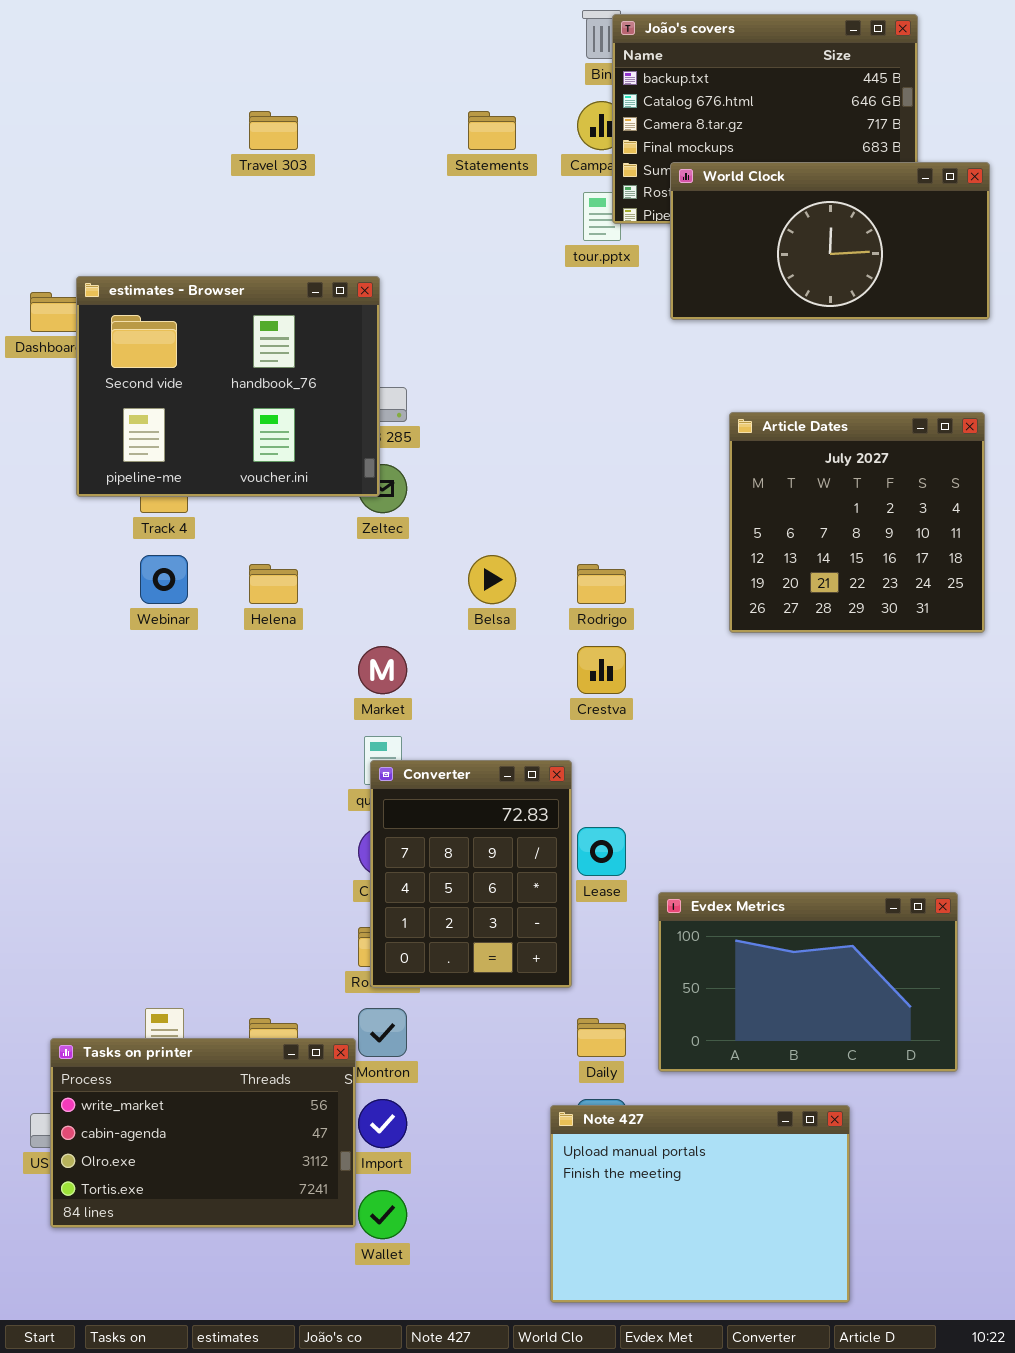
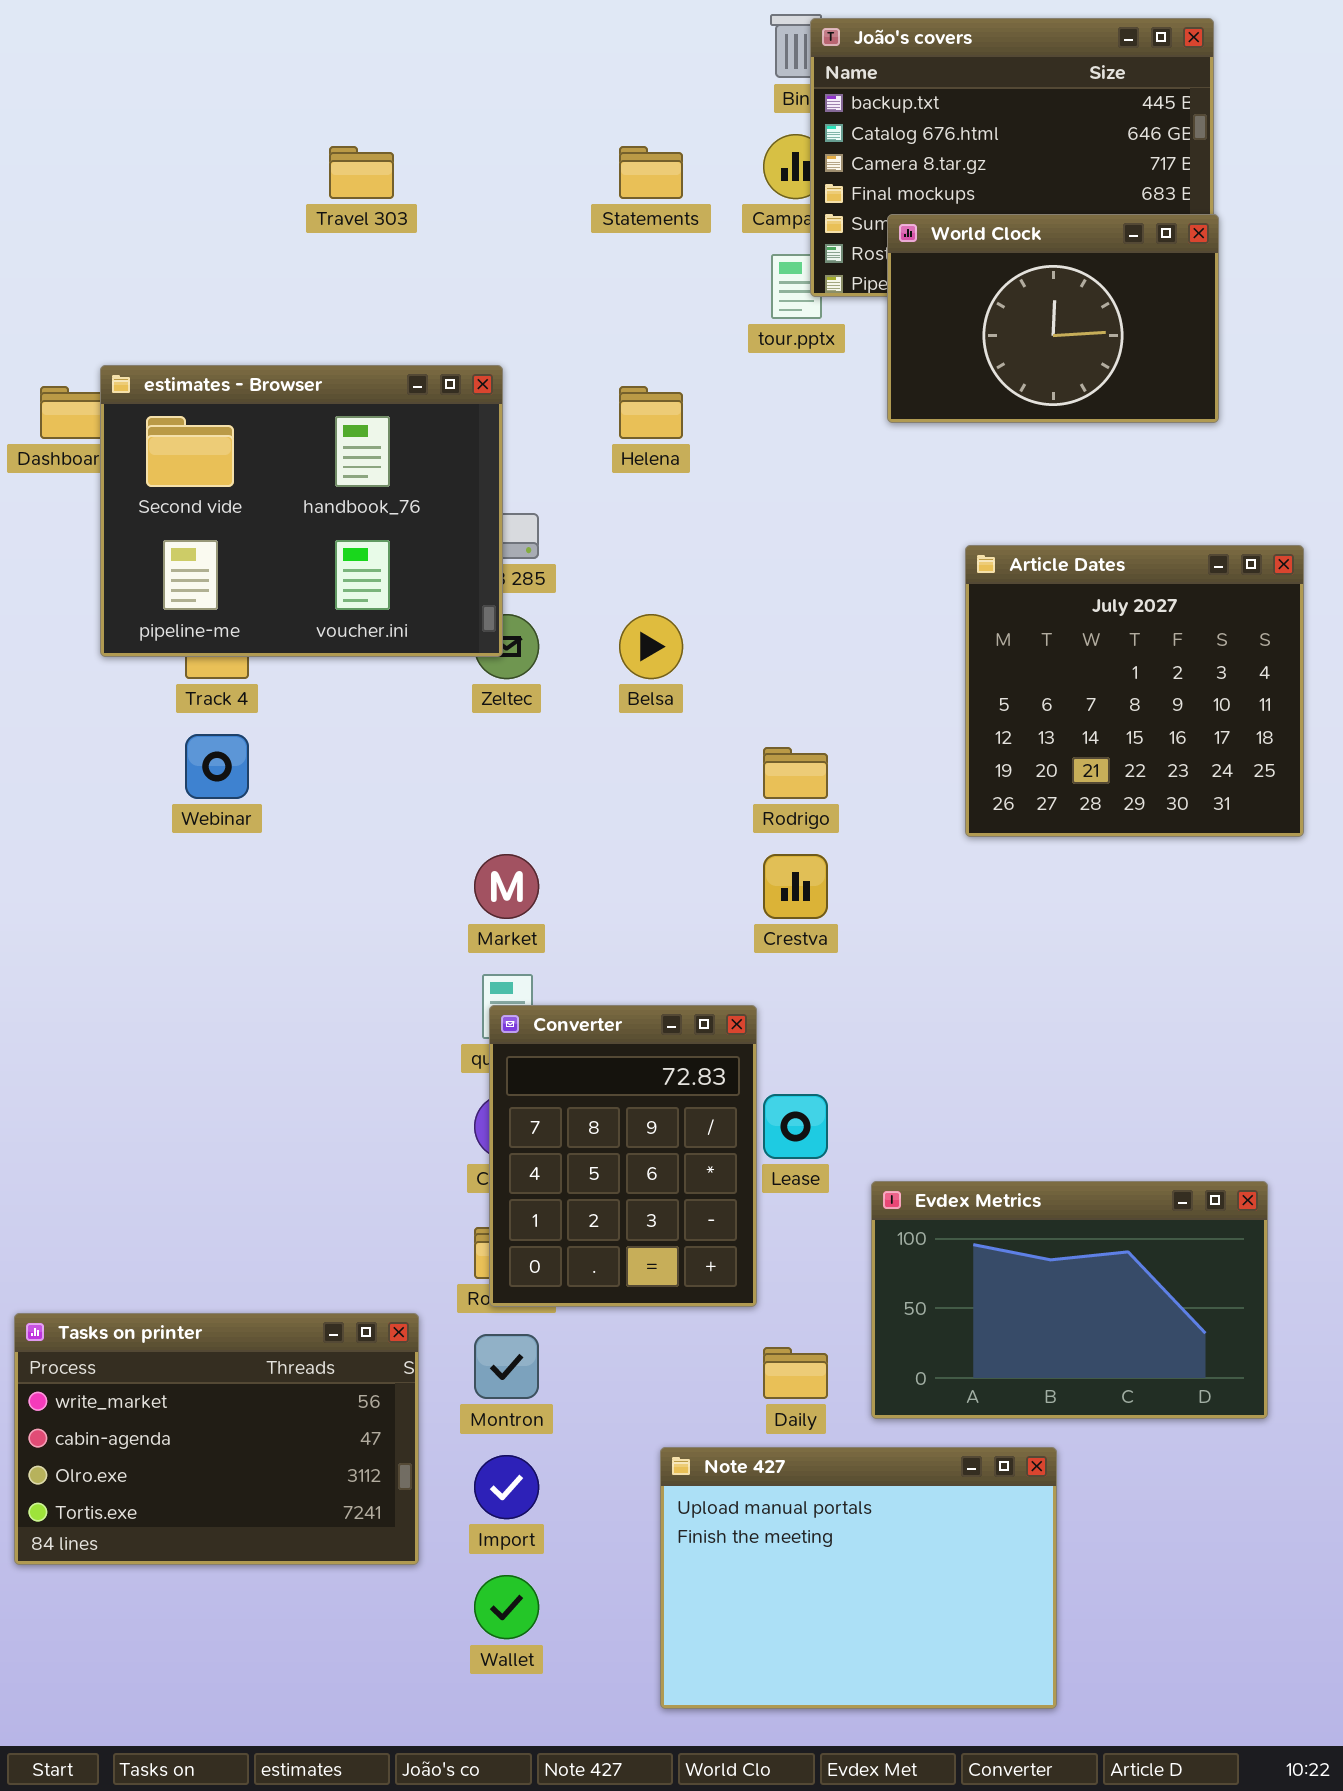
World Clock: [670,162,990,320] -> [887,214,1219,423], resized
Belsa: [468,555,516,604] -> [619,614,683,679], moved
Helena: [249,564,298,604] -> [619,386,683,439], moved
Tasks on printer: [50,1038,356,1228] -> [14,1313,419,1565], moved
Note 427: [550,1105,850,1303] -> [660,1447,1057,1709], moved

